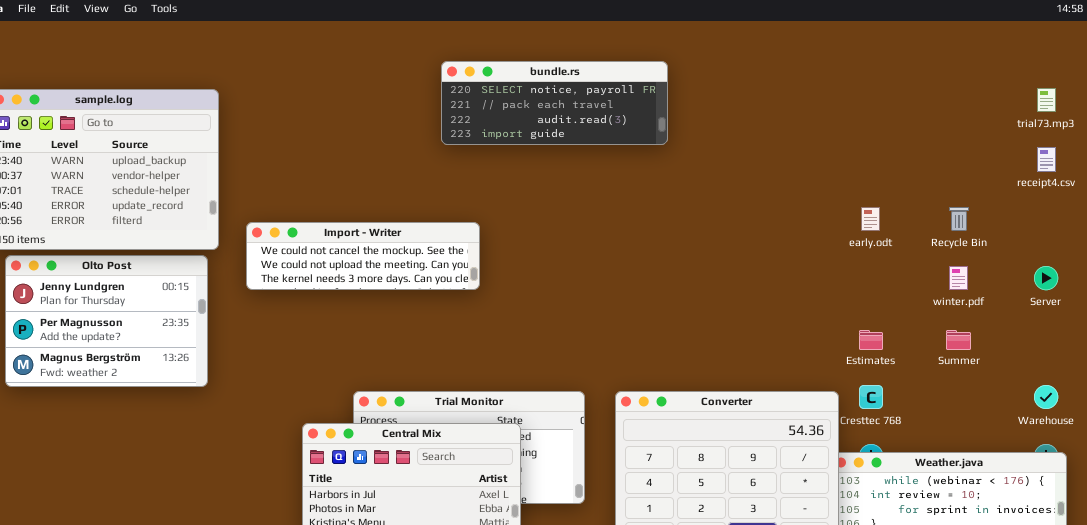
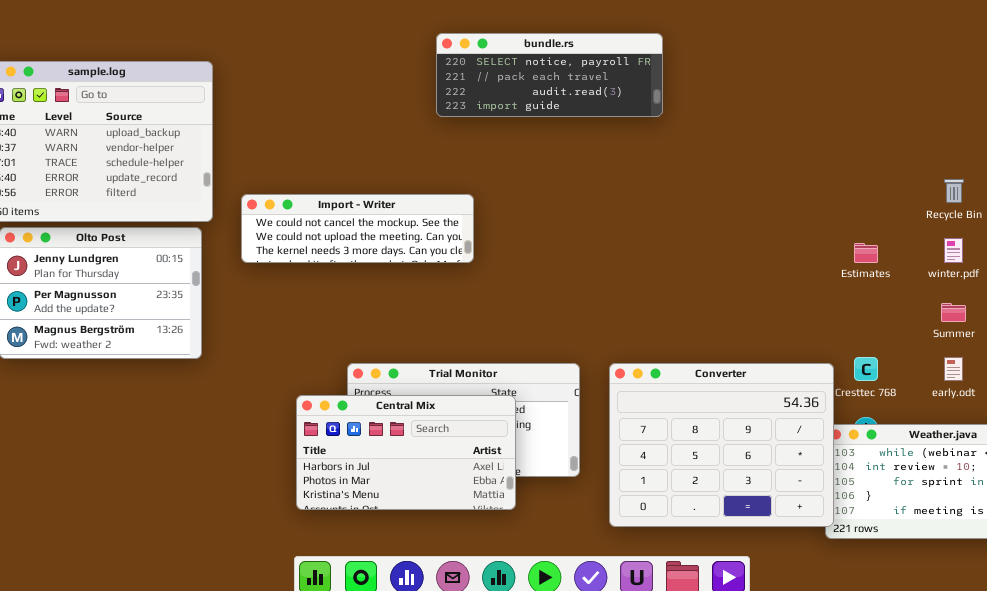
early.odt: [861,207,880,231] -> [944,357,963,381], moved
Estimates: [859,330,883,350] -> [854,243,878,263], moved

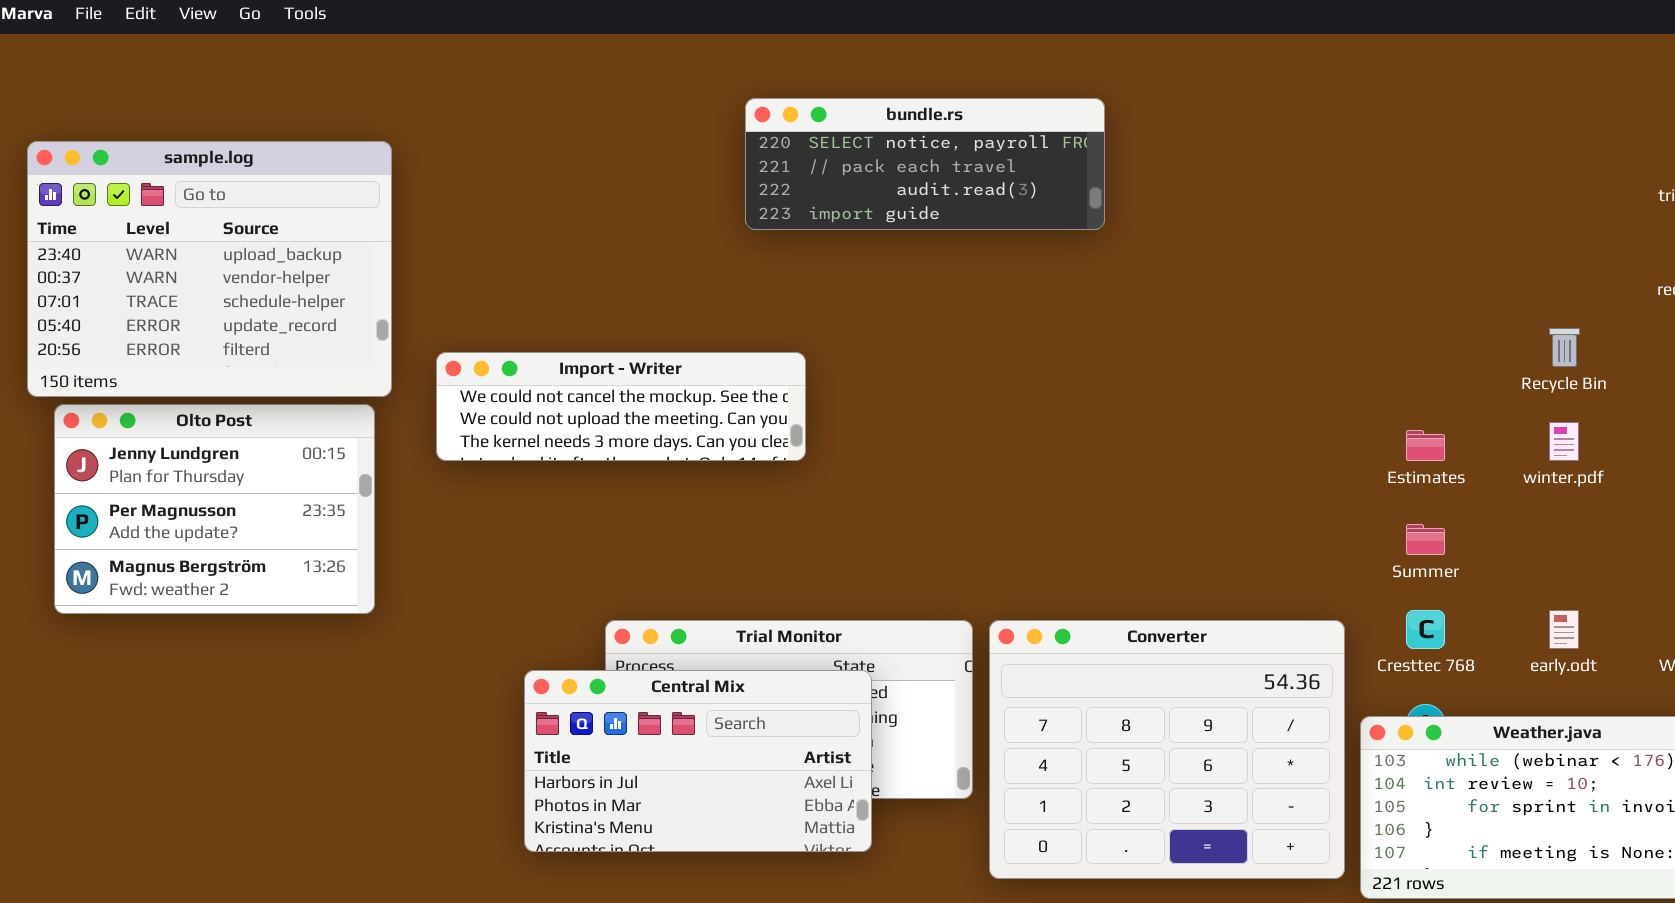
Summer: [941,303,966,322] -> [1406,524,1445,555], moved
Converter: [609,363,834,527] -> [989,620,1345,879], moved

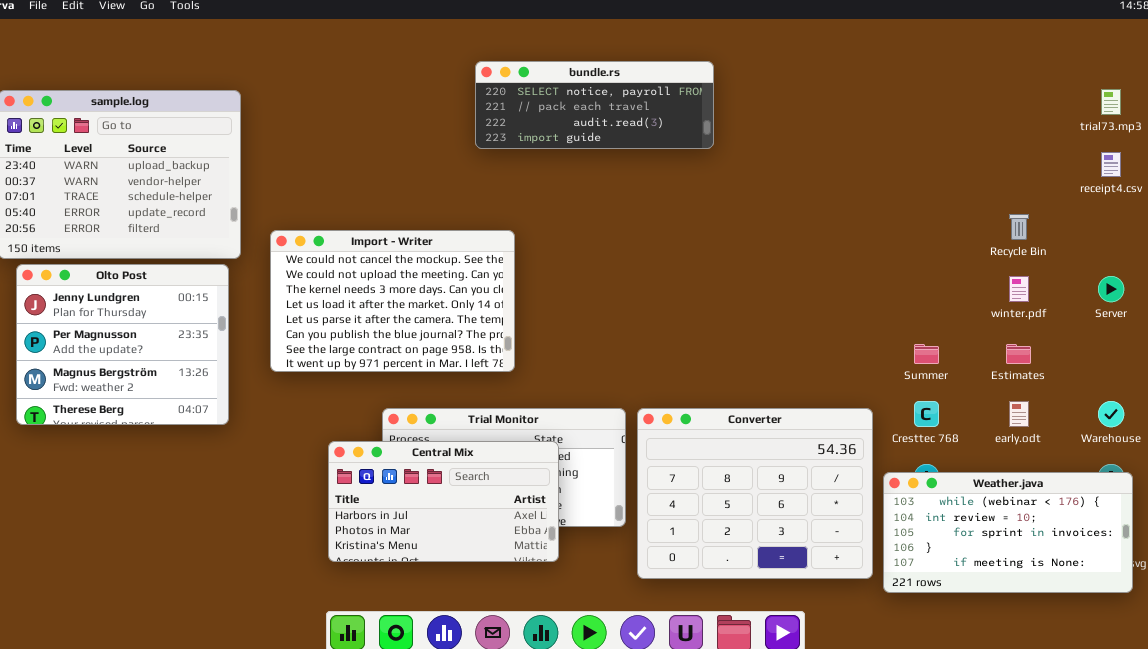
Import - Writer: [436,352,806,461] -> [270,230,515,372], resized
Olto Post: [54,404,375,614] -> [16,264,229,425], resized
Estimates: [1406,430,1445,461] -> [1006,344,1031,364], moved

